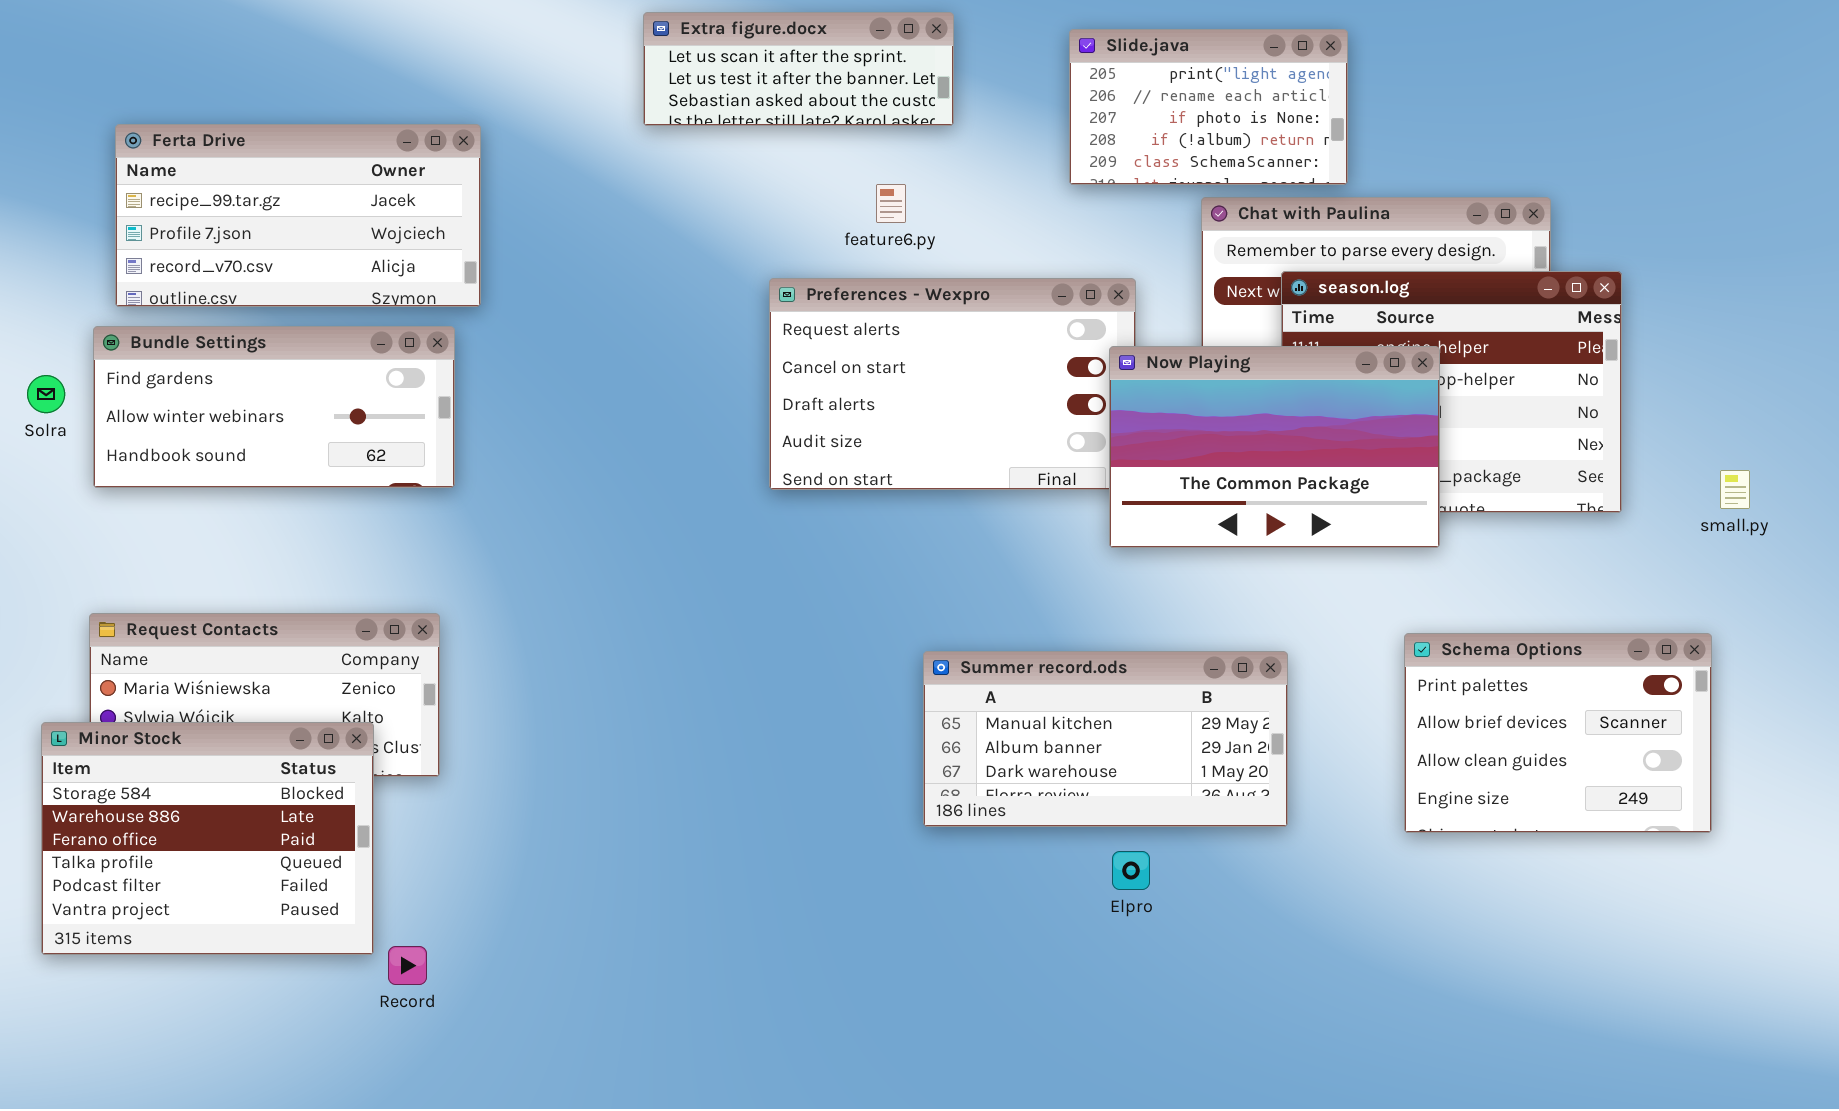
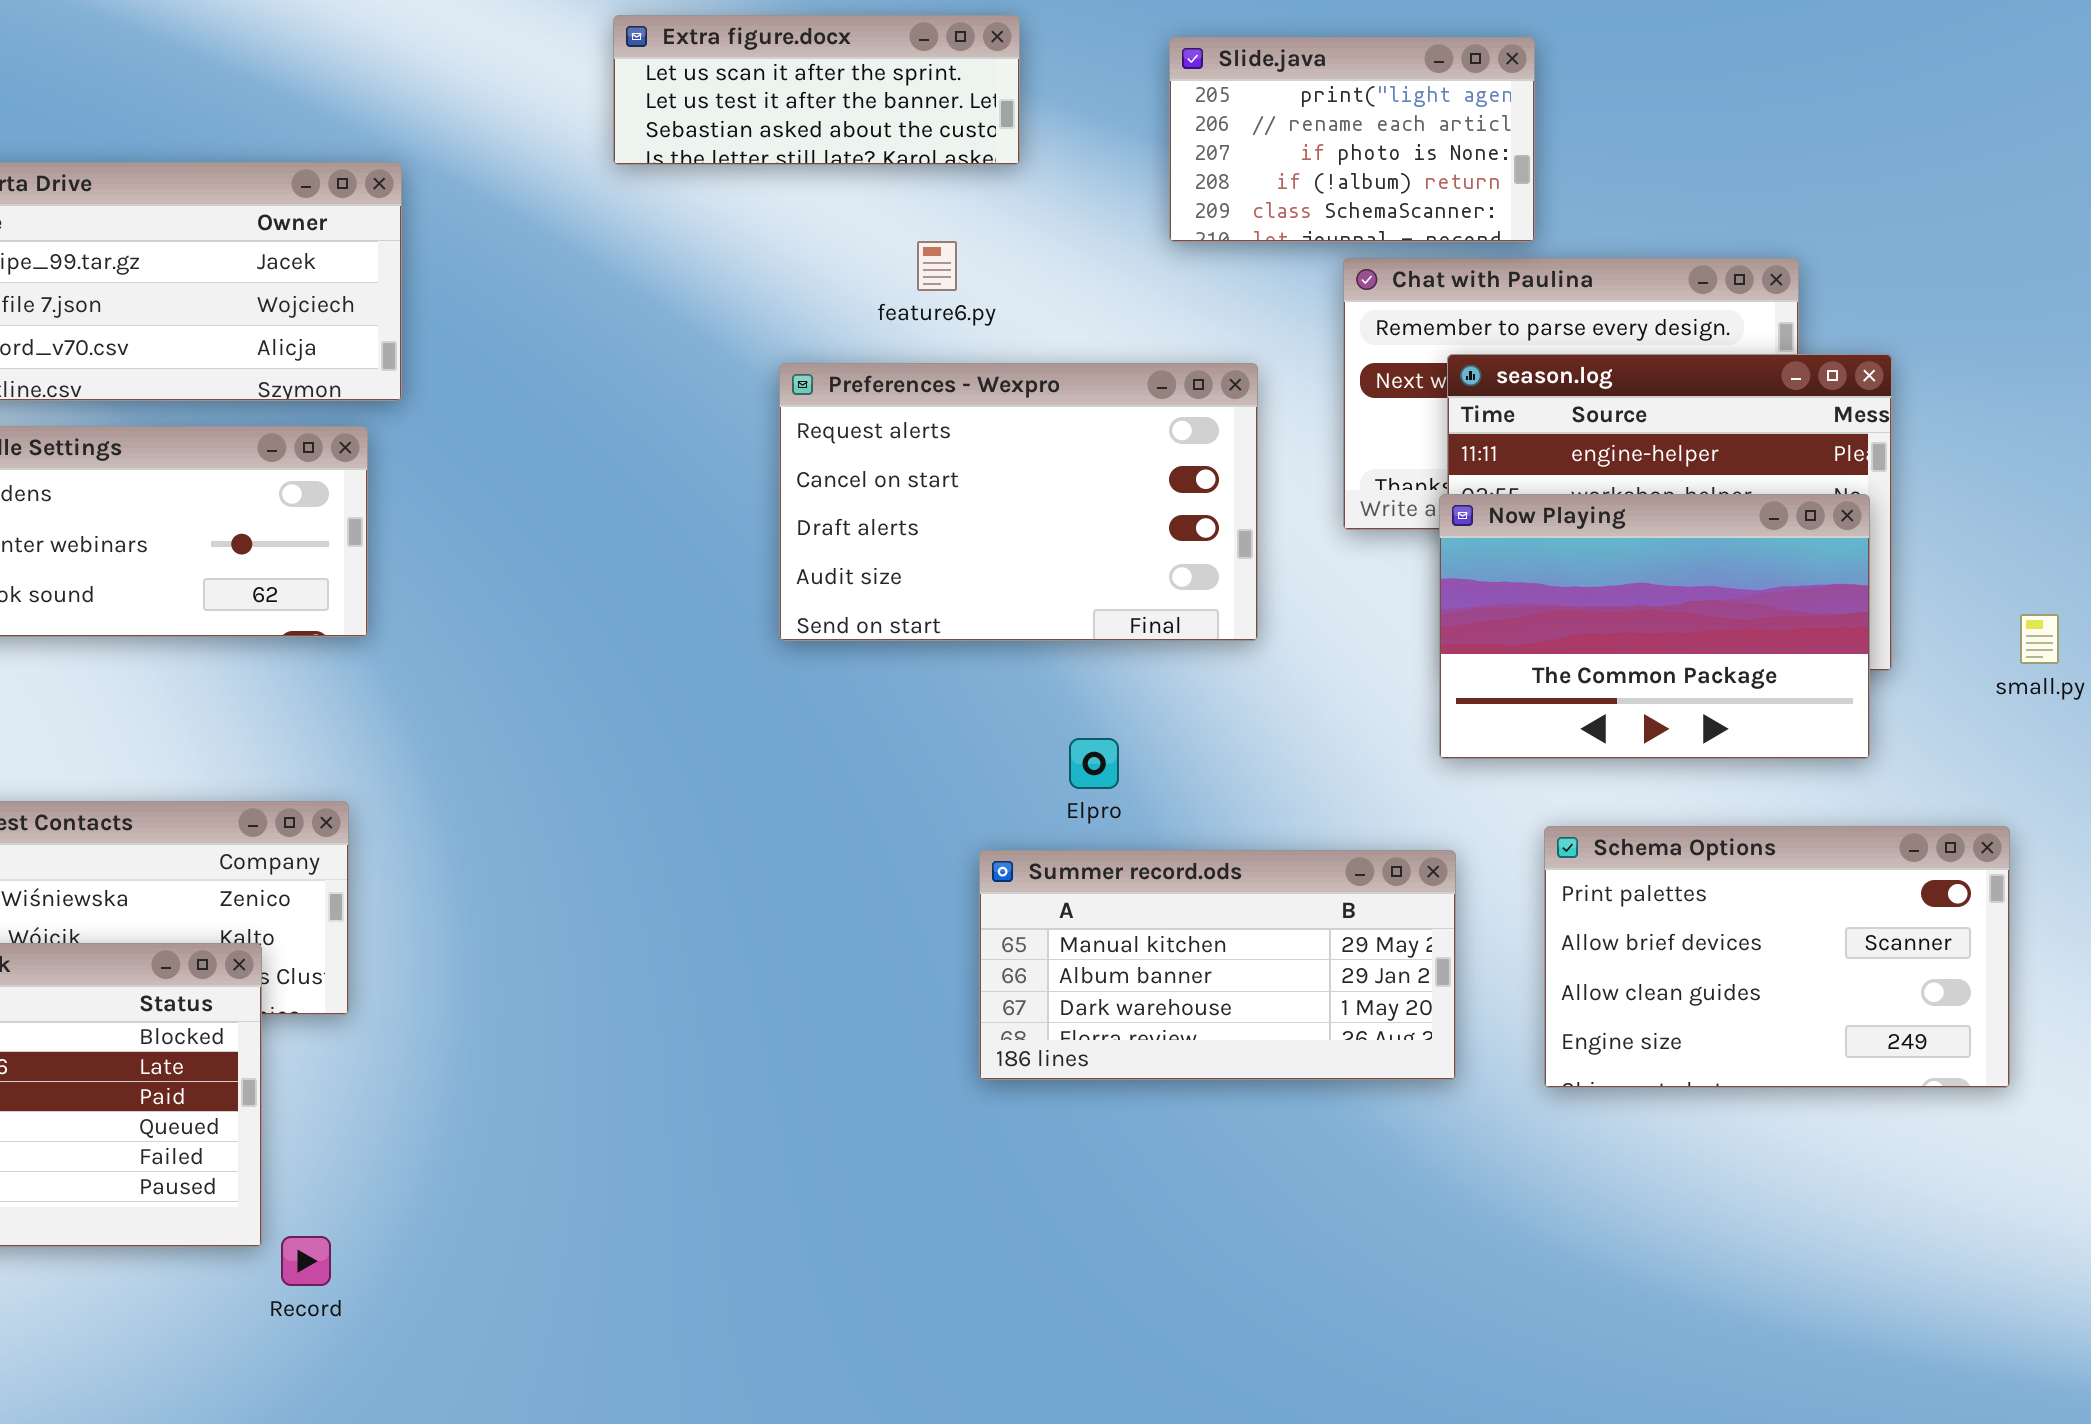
Now Playing: [1109,346,1440,548] -> [1439,494,1870,759], moved
Schema Options: [1404,633,1712,833] -> [1544,826,2010,1088], resized
Elpro: [1112,851,1150,890] -> [1069,738,1119,789], moved

